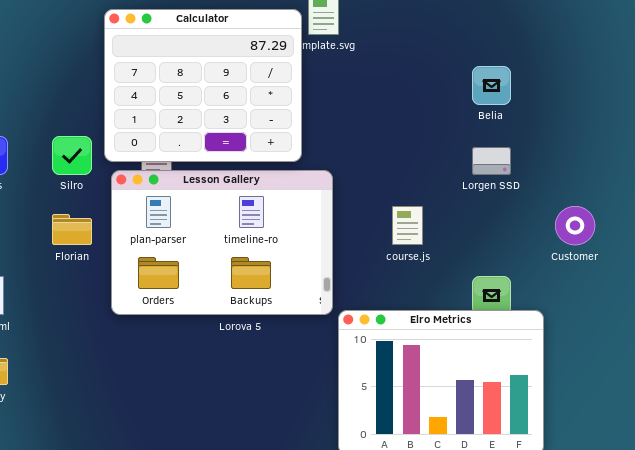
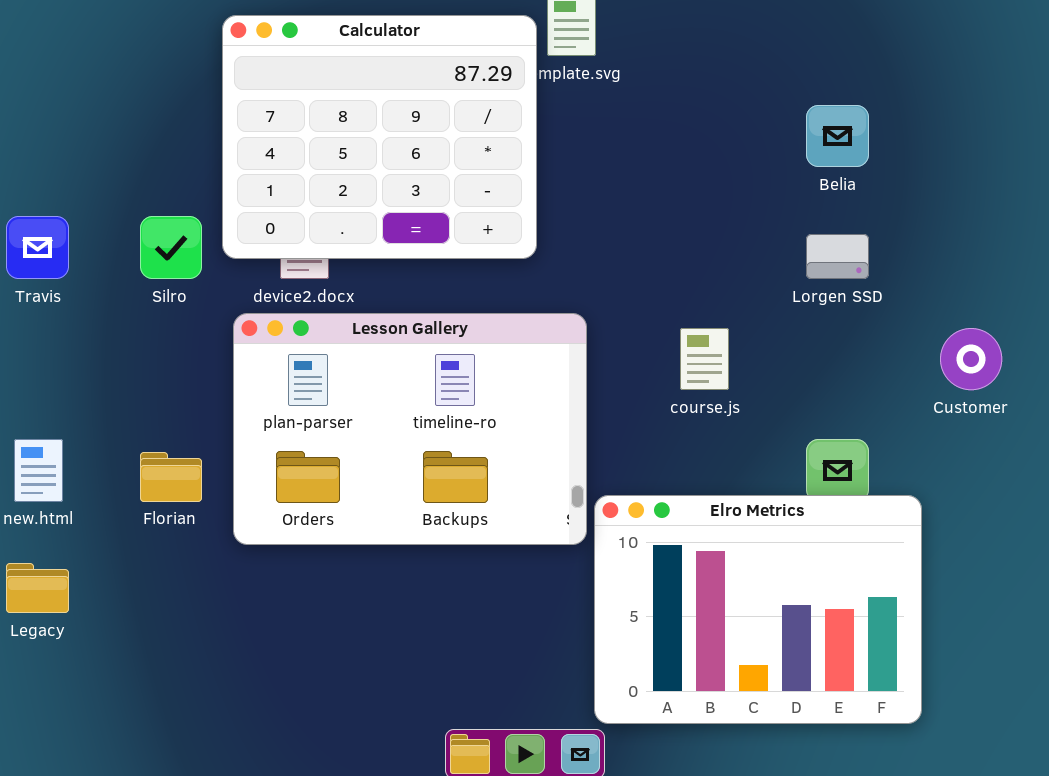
Lesson Gallery: [111,170,333,315] -> [233,313,587,545], moved
Florian: [52,214,92,245] -> [140,452,202,502], moved

